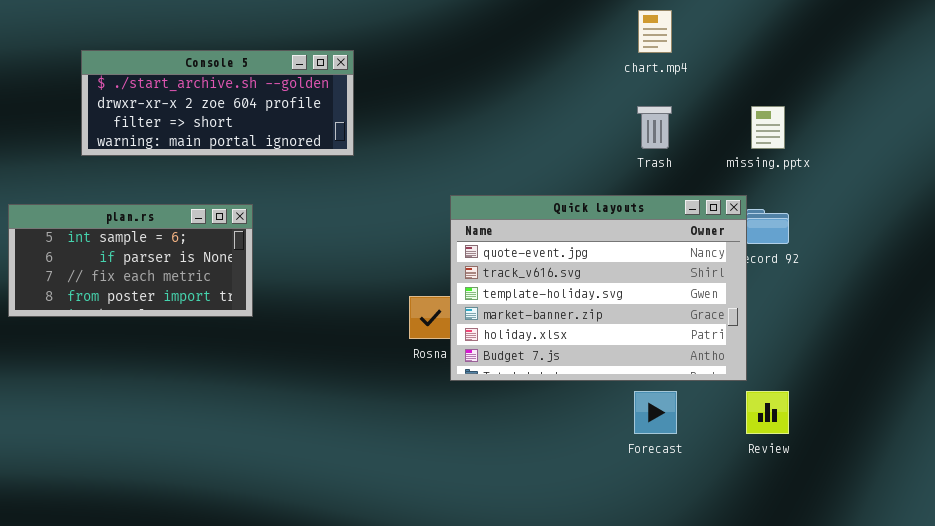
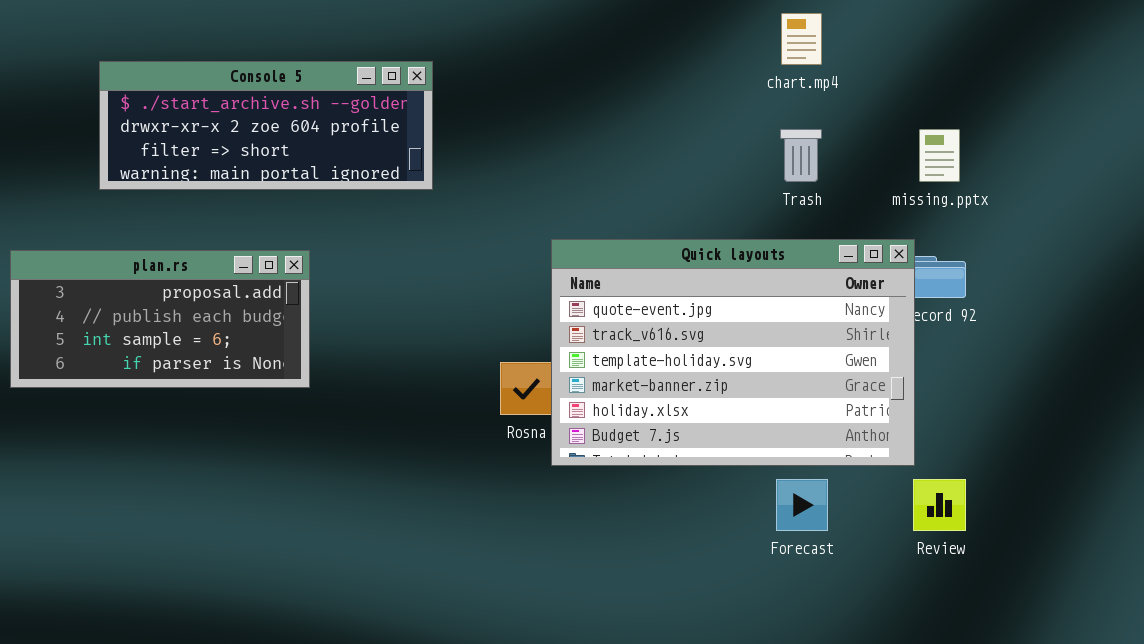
plan.rs: [8,204,253,317] -> [10,250,310,388], scrolled up 2 rows

